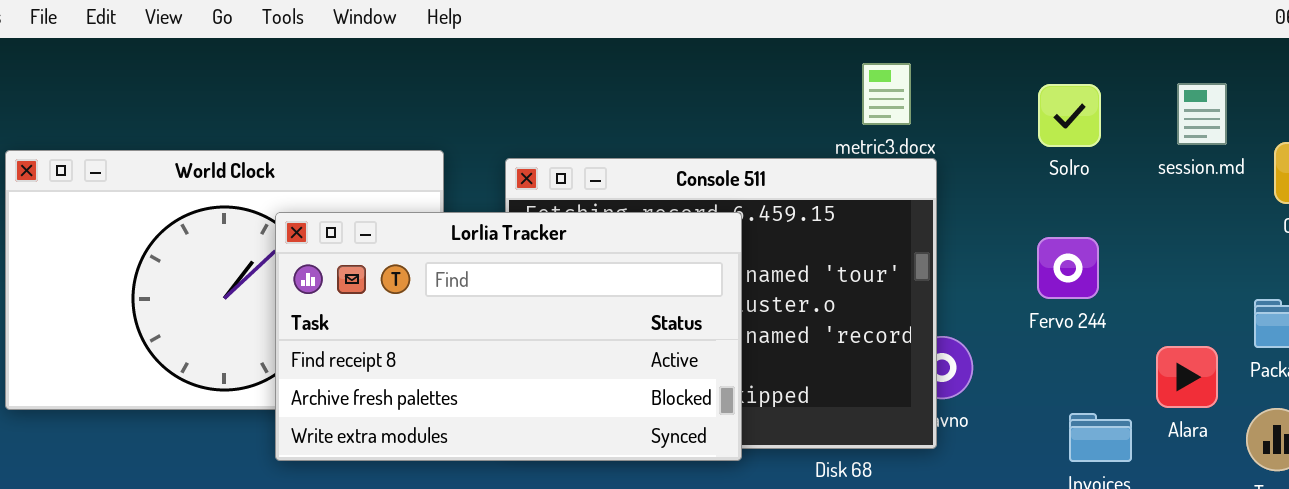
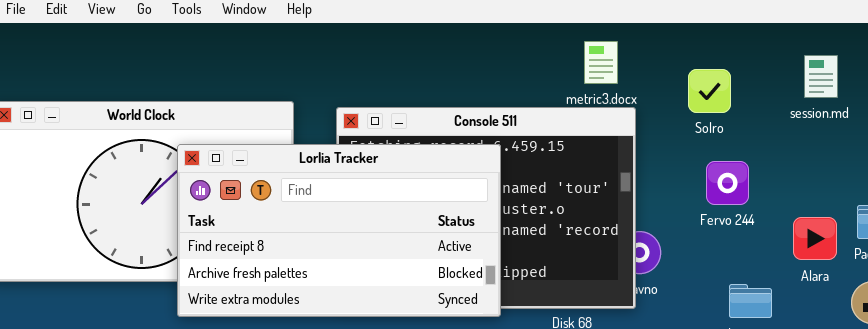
Solro: [1038,84,1101,147] -> [688,69,731,113], moved
Alara: [1156,346,1218,408] -> [793,217,837,260], moved

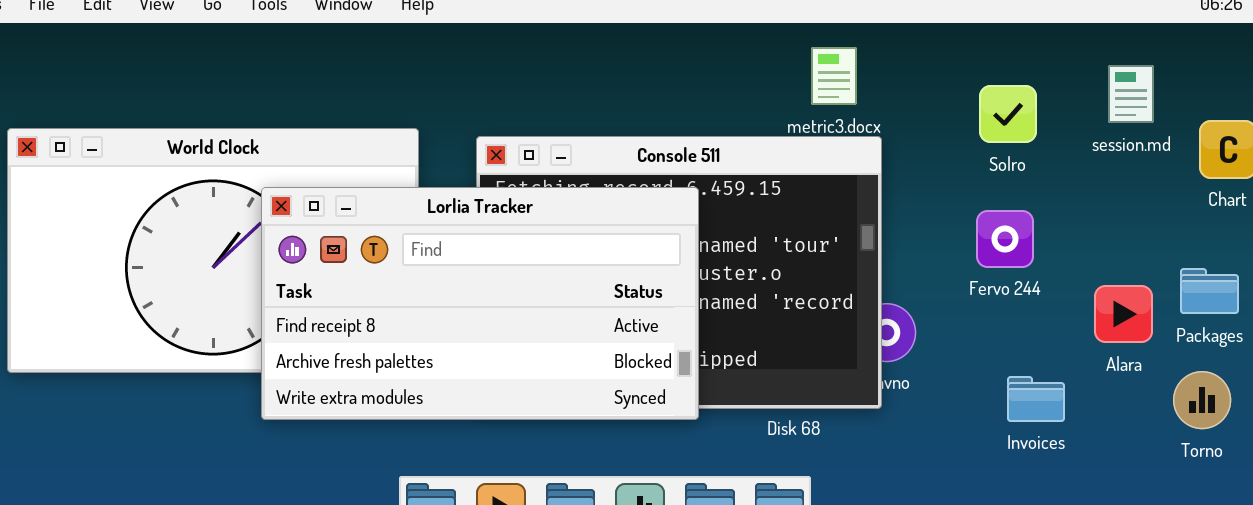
Solro: [688,69,731,113] -> [979,85,1037,143], moved

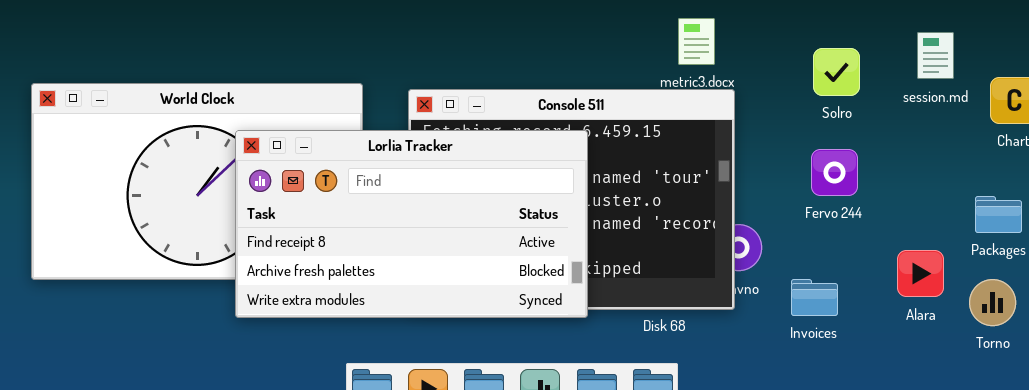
Alara: [1094,285,1153,343] -> [897,250,944,297], moved
Invoices: [1007,376,1065,422] -> [791,279,838,316], moved

